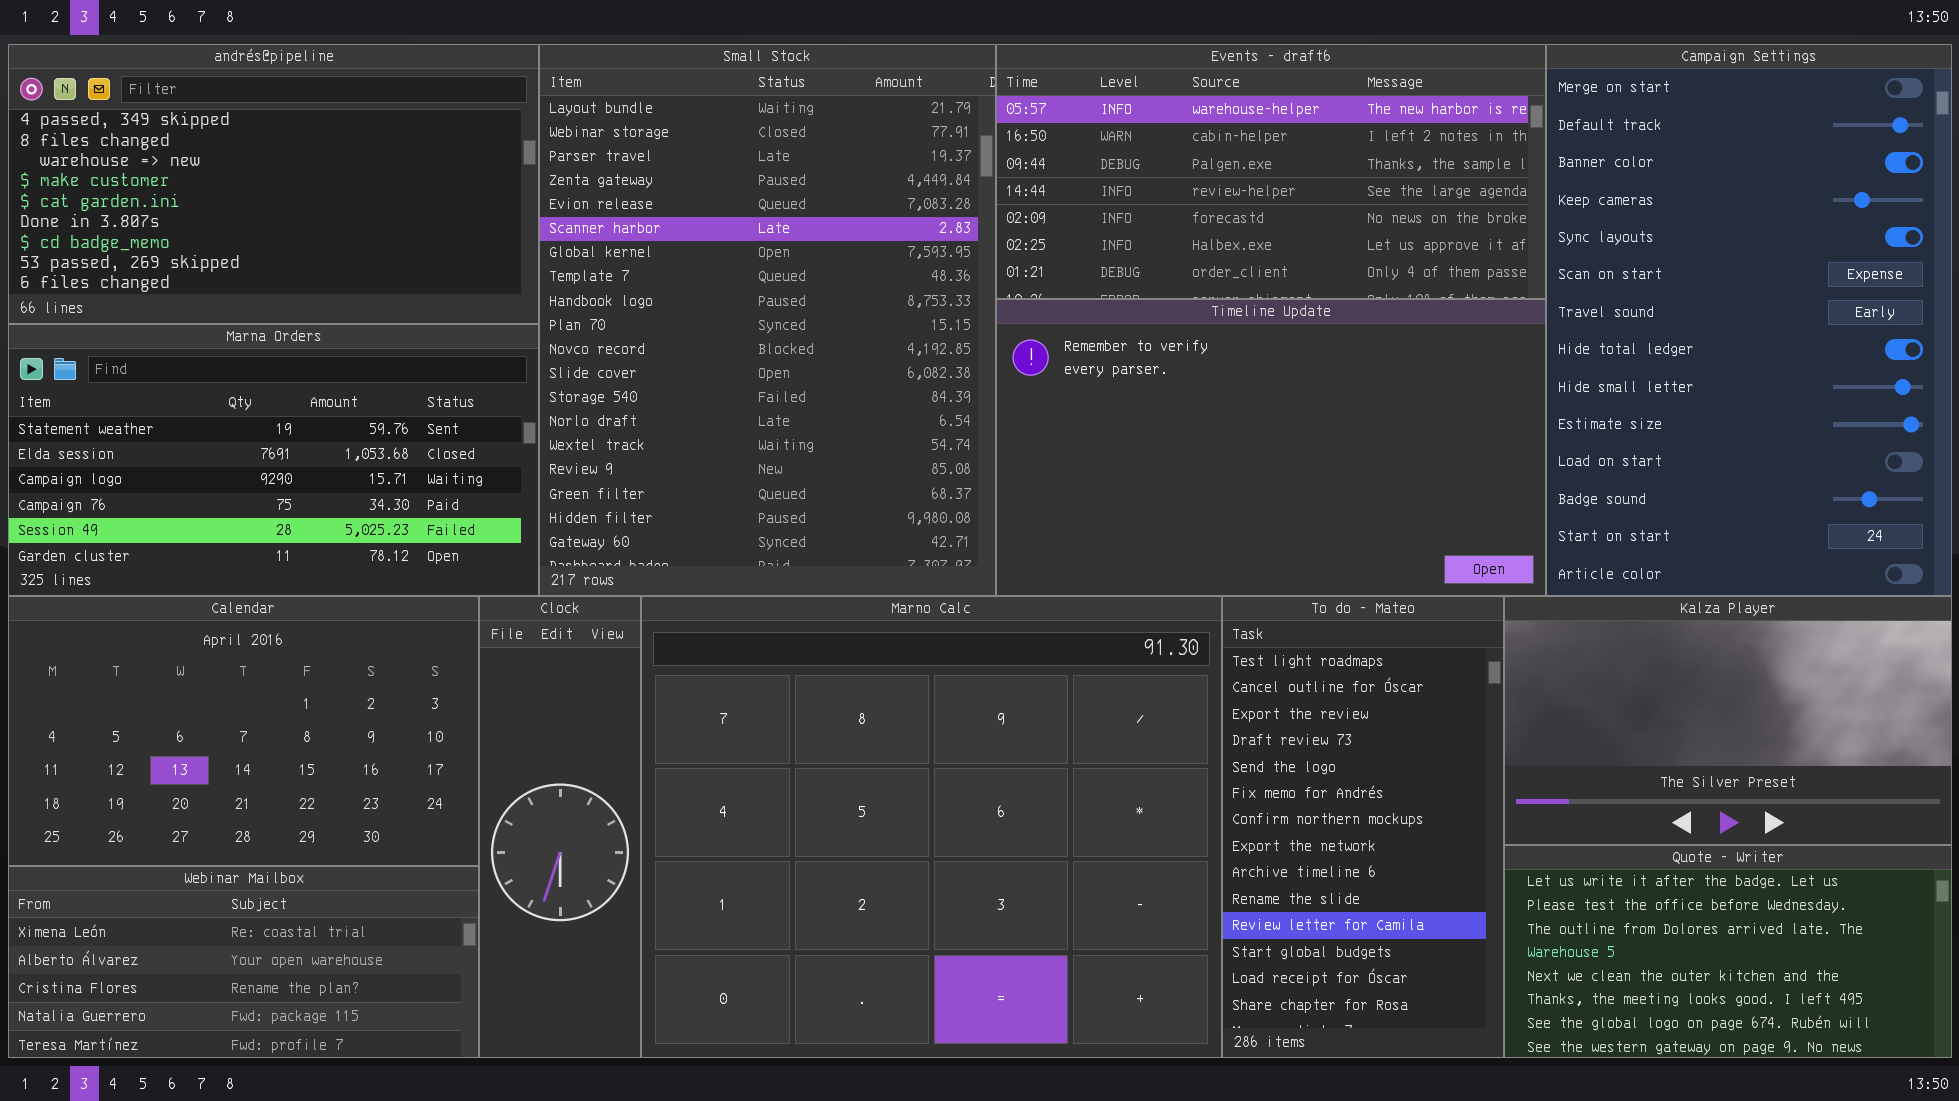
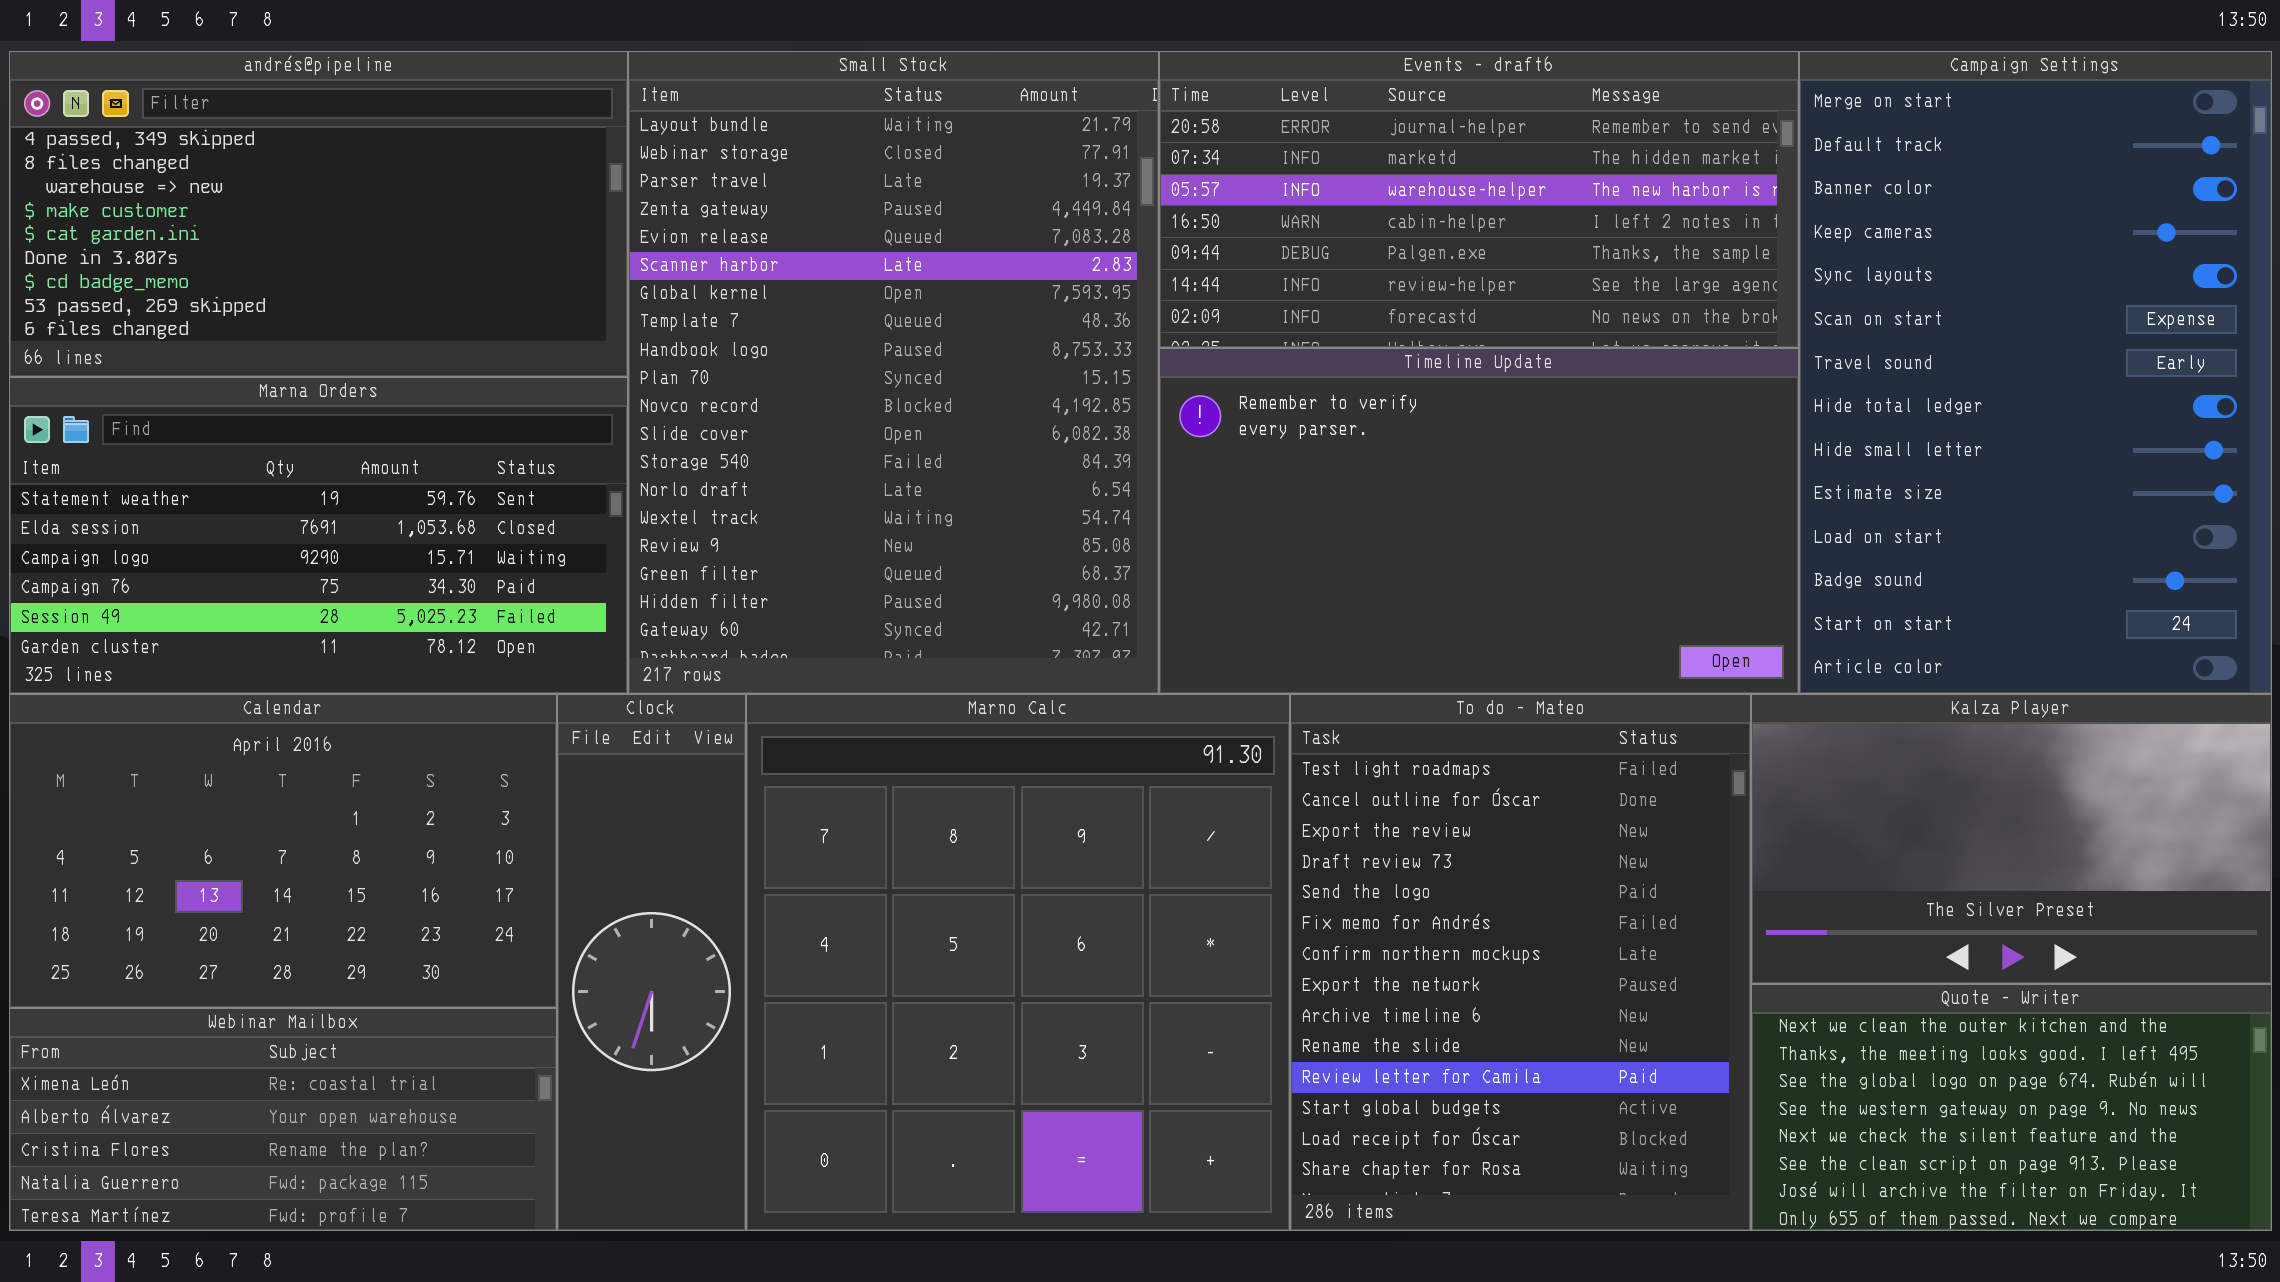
Events - draft6: [996,44,1546,299] -> [1159,51,1799,348], scrolled up 2 rows
Marno Calc: [641,596,1222,1058] -> [746,694,1290,1231], resized
To do - Mateo: [1222,596,1504,1058] -> [1290,694,1751,1231], resized
Quote - Writer: [1504,845,1952,1058] -> [1751,984,2272,1231], scrolled down 4 rows

